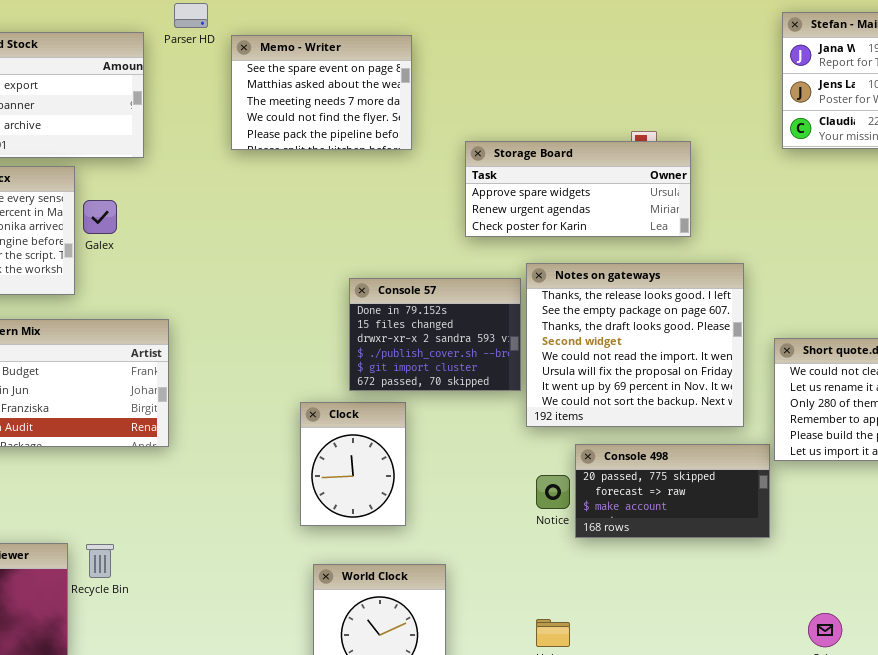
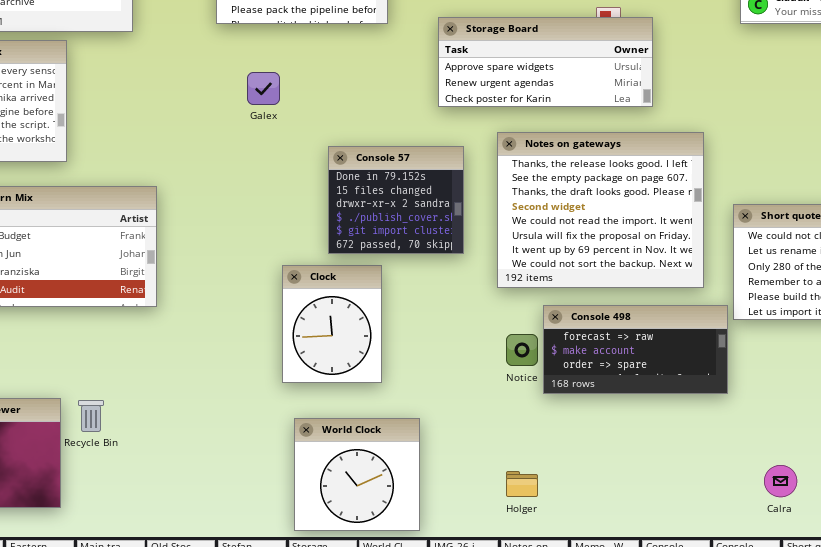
Galex: [83,200,117,234] -> [247,72,280,105], moved
Console 57: [349,278,521,391] -> [328,146,464,254], resized
Console 498: [575,444,770,538] -> [543,305,728,394], scrolled down 1 row

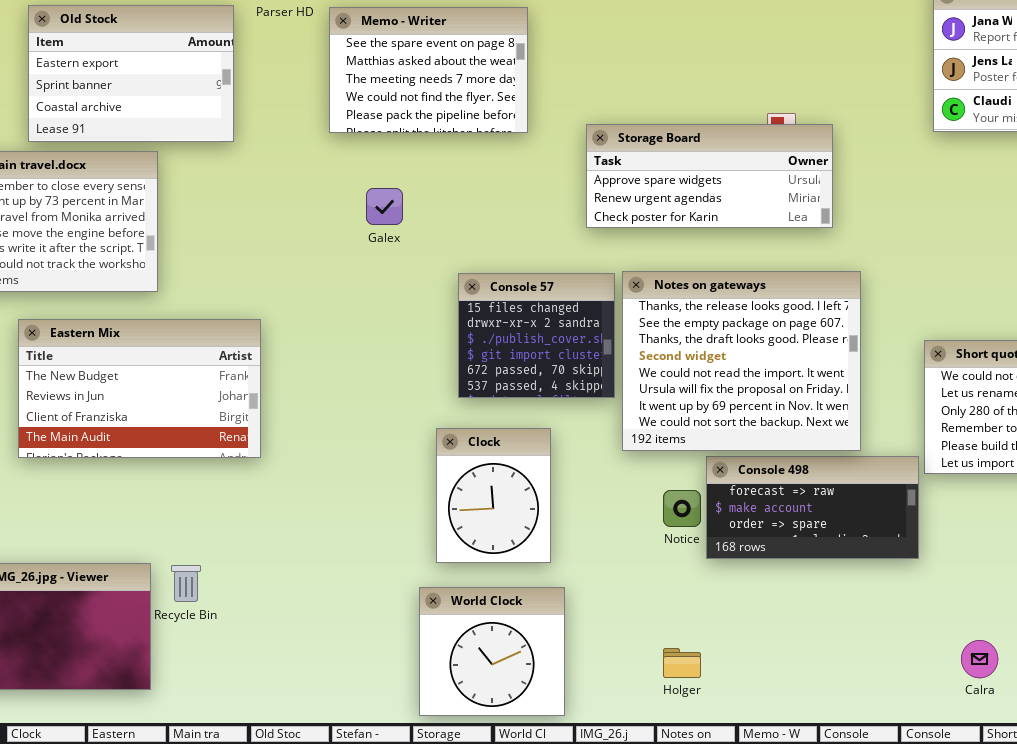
Notes on gateways: [497,132,704,288] -> [622,271,861,451], moved
Console 57: [328,146,464,254] -> [458,273,615,398], scrolled down 1 row
Clock: [282,265,382,383] -> [436,428,551,563], moved

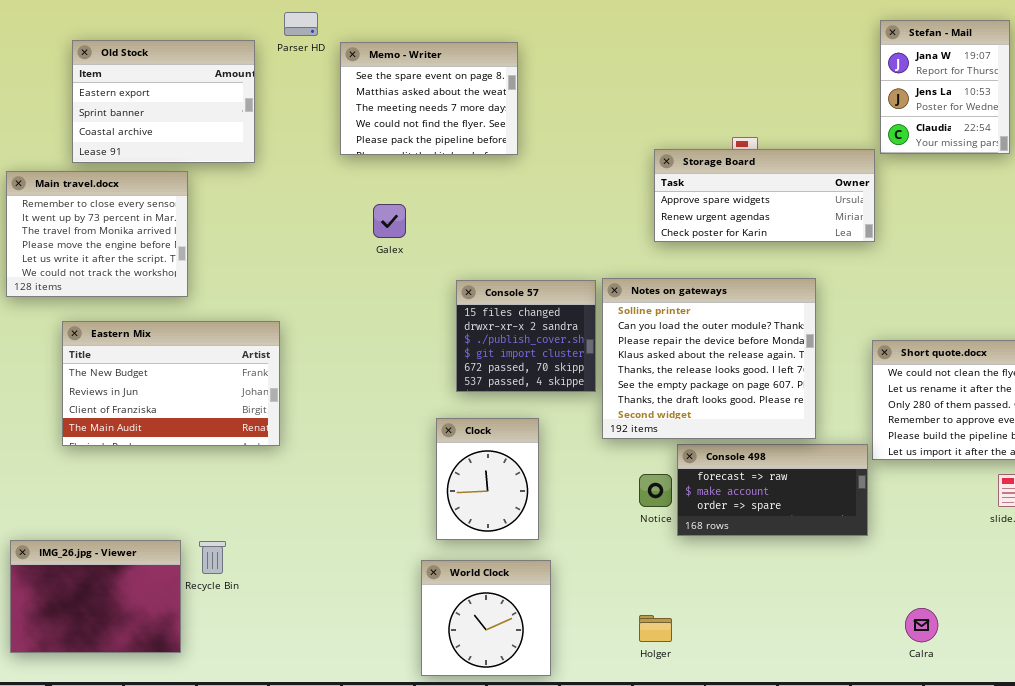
Storage Board: [586,124,833,228] -> [654,149,875,242], moved
Notes on gateways: [622,271,861,451] -> [602,278,816,439], scrolled up 4 rows

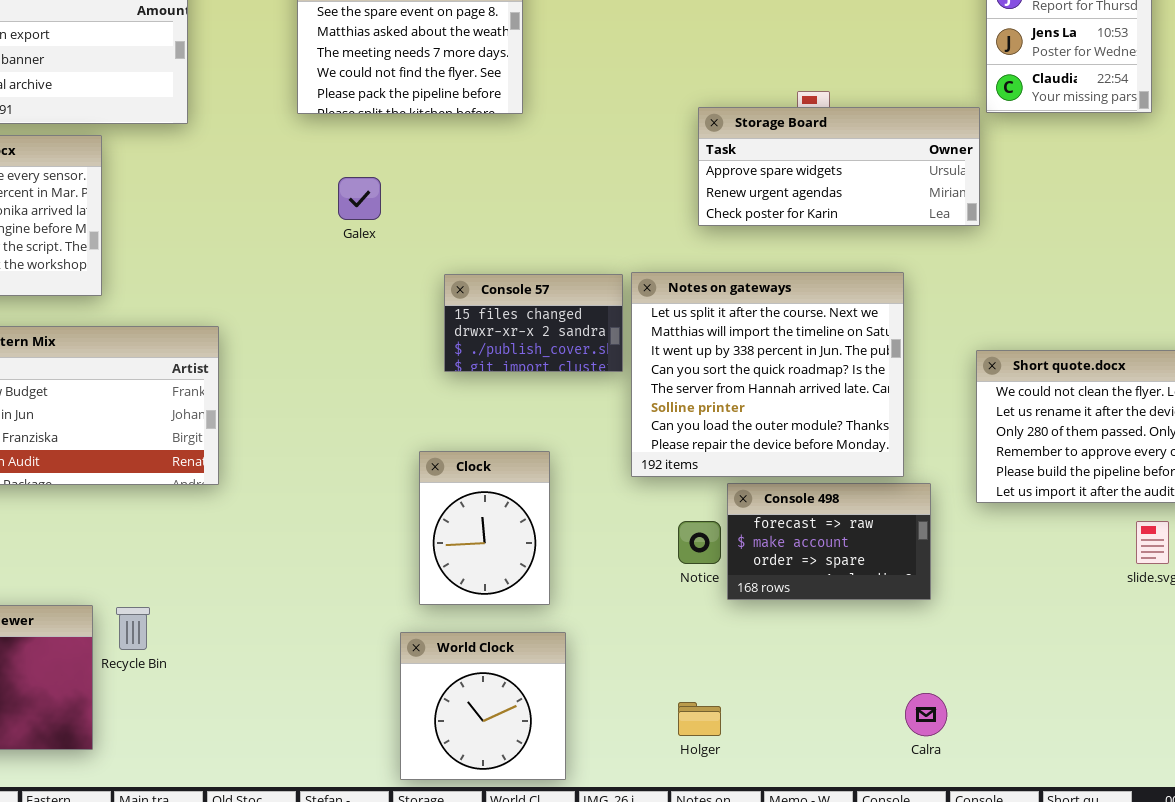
Notes on gateways: [602,278,816,439] -> [631,272,904,477], scrolled up 5 rows
Console 57: [456,280,596,392] -> [444,274,623,372], resized
Console 498: [677,444,868,536] -> [727,483,931,600], resized
Calra: [905,608,938,642] -> [905,693,947,736], moved

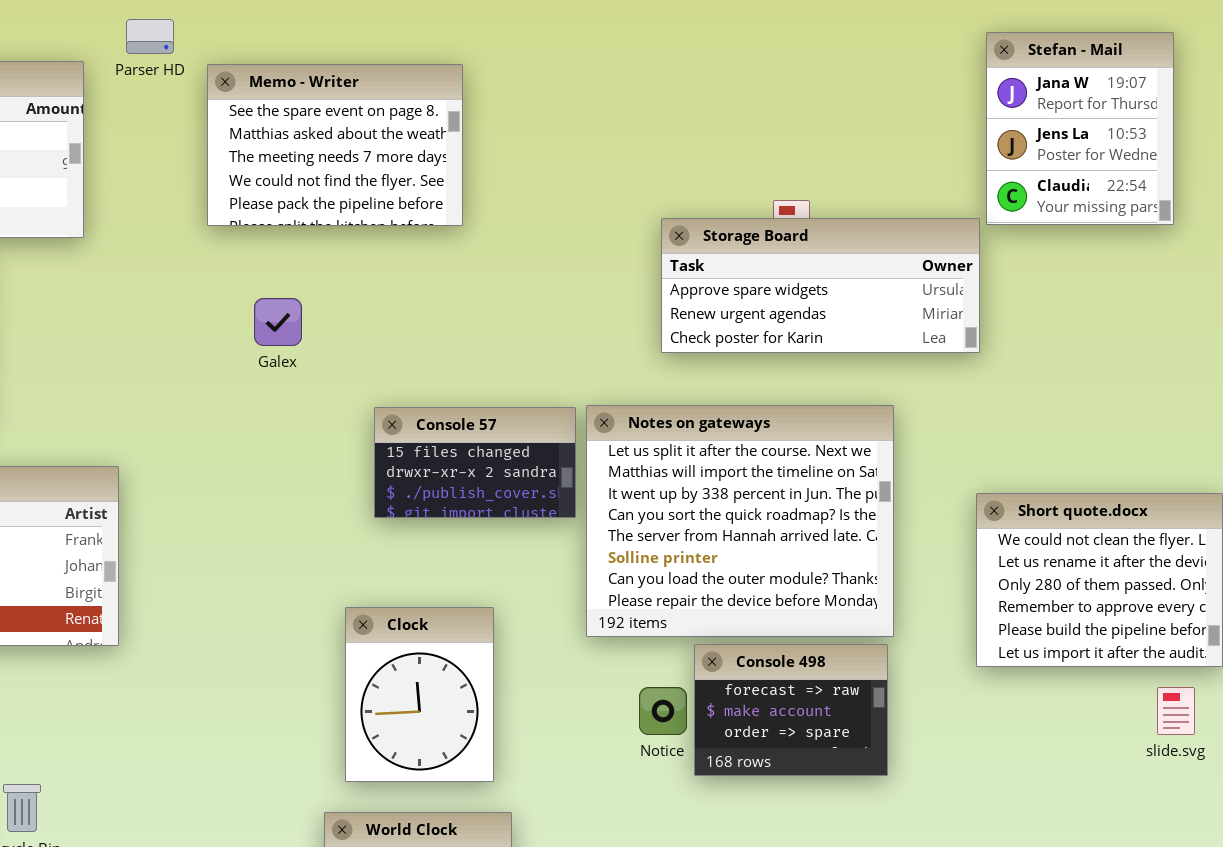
Console 498: [727,483,931,600] -> [694,644,888,776], resized

